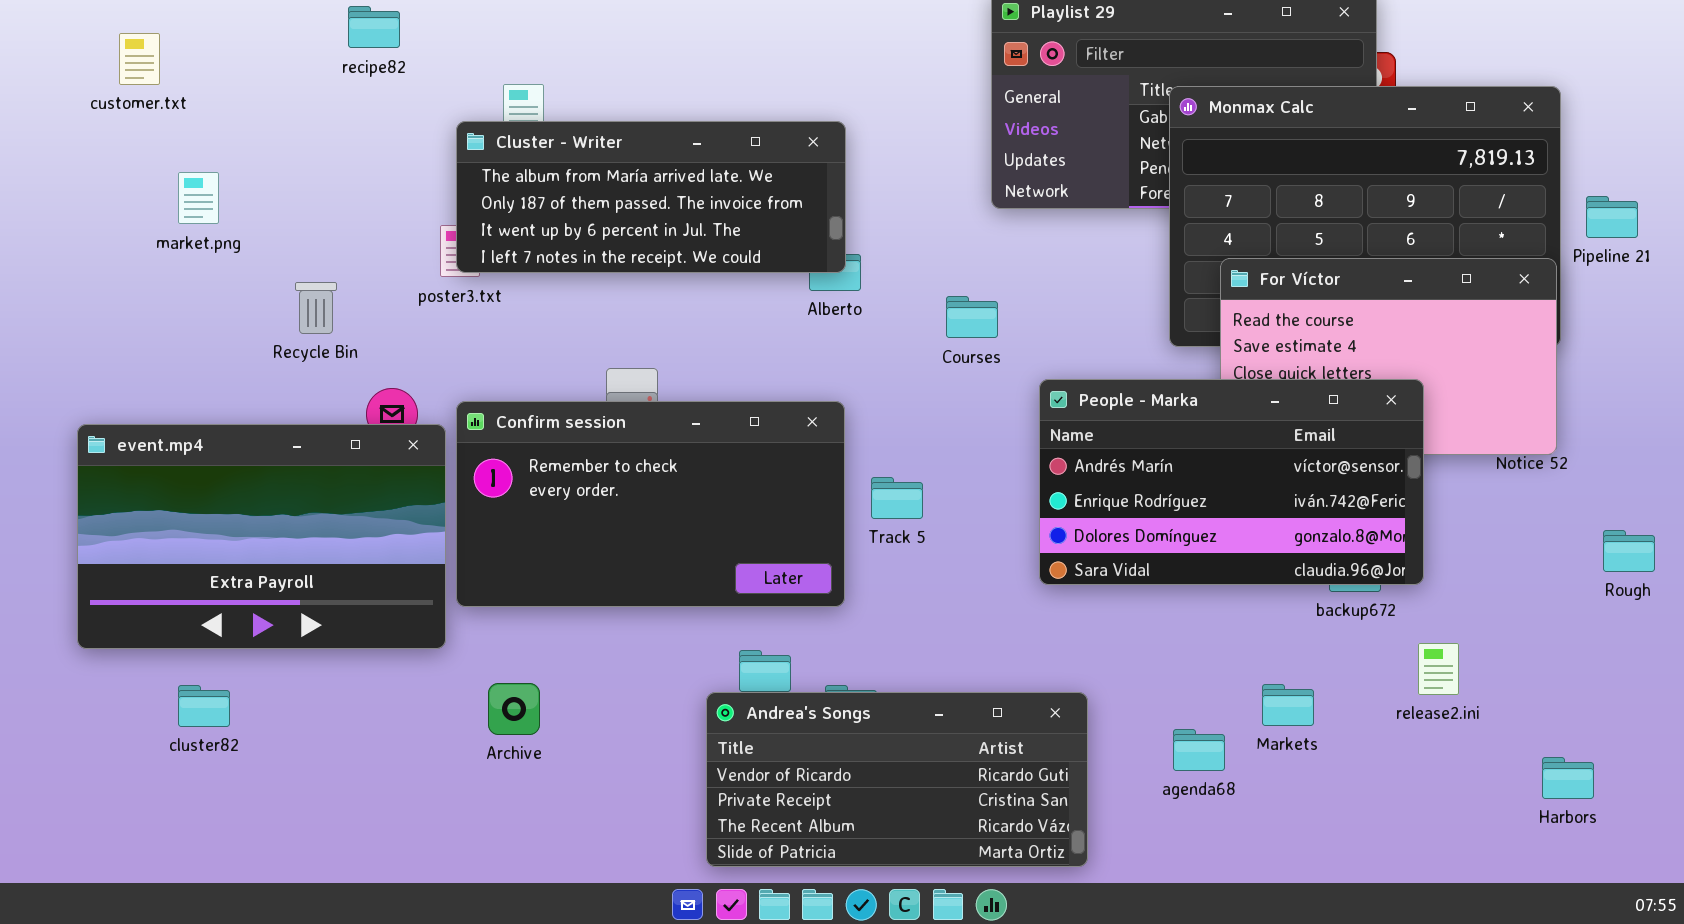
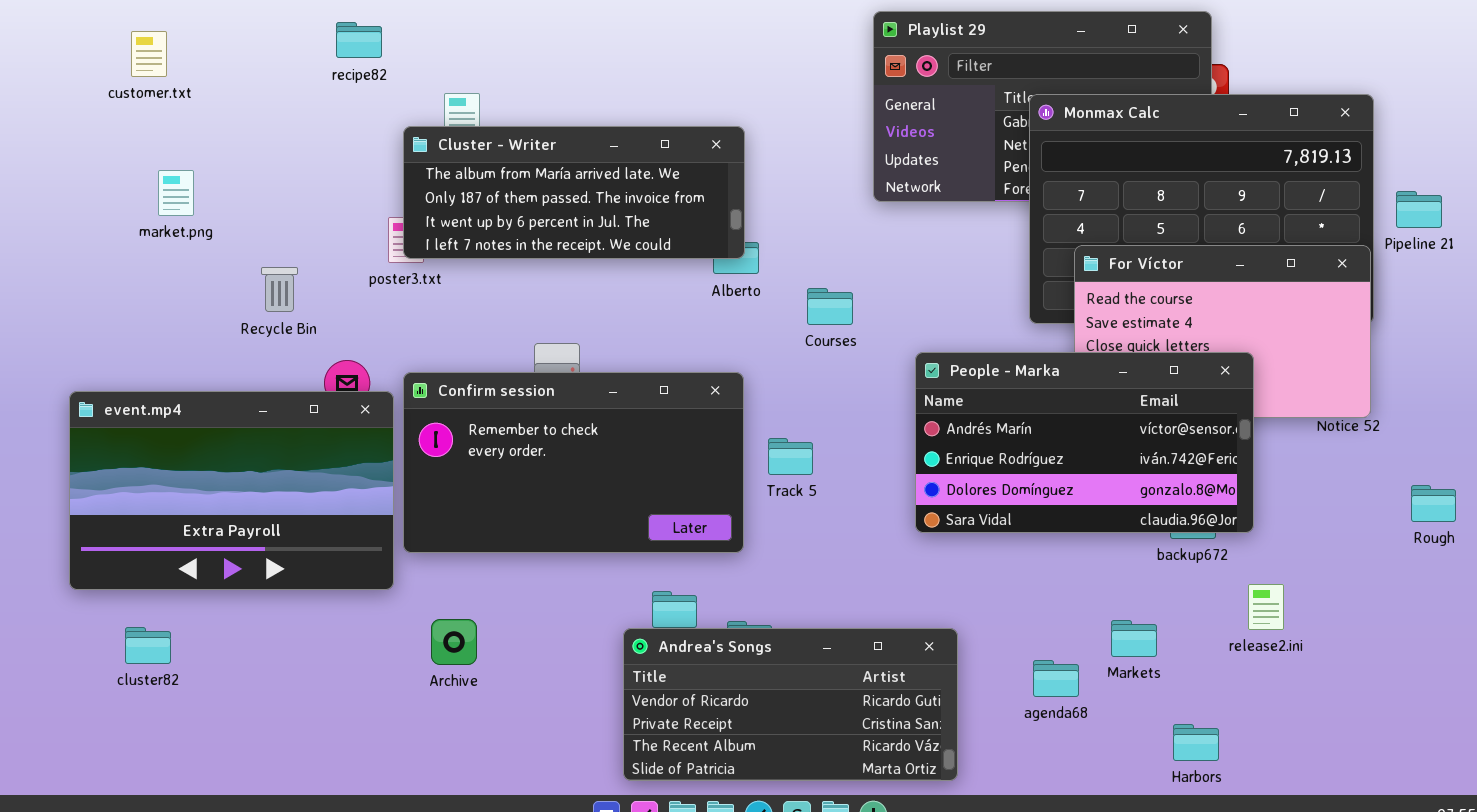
recipe82: [348,6,400,48] -> [336,22,382,58], moved
customer.txt: [119,33,160,85] -> [131,31,167,77], moved
Courses: [946,296,998,338] -> [807,288,853,325], moved
cluster82: [178,685,230,727] -> [125,627,171,664], moved
Harbors: [1542,757,1594,799] -> [1173,724,1219,761], moved

